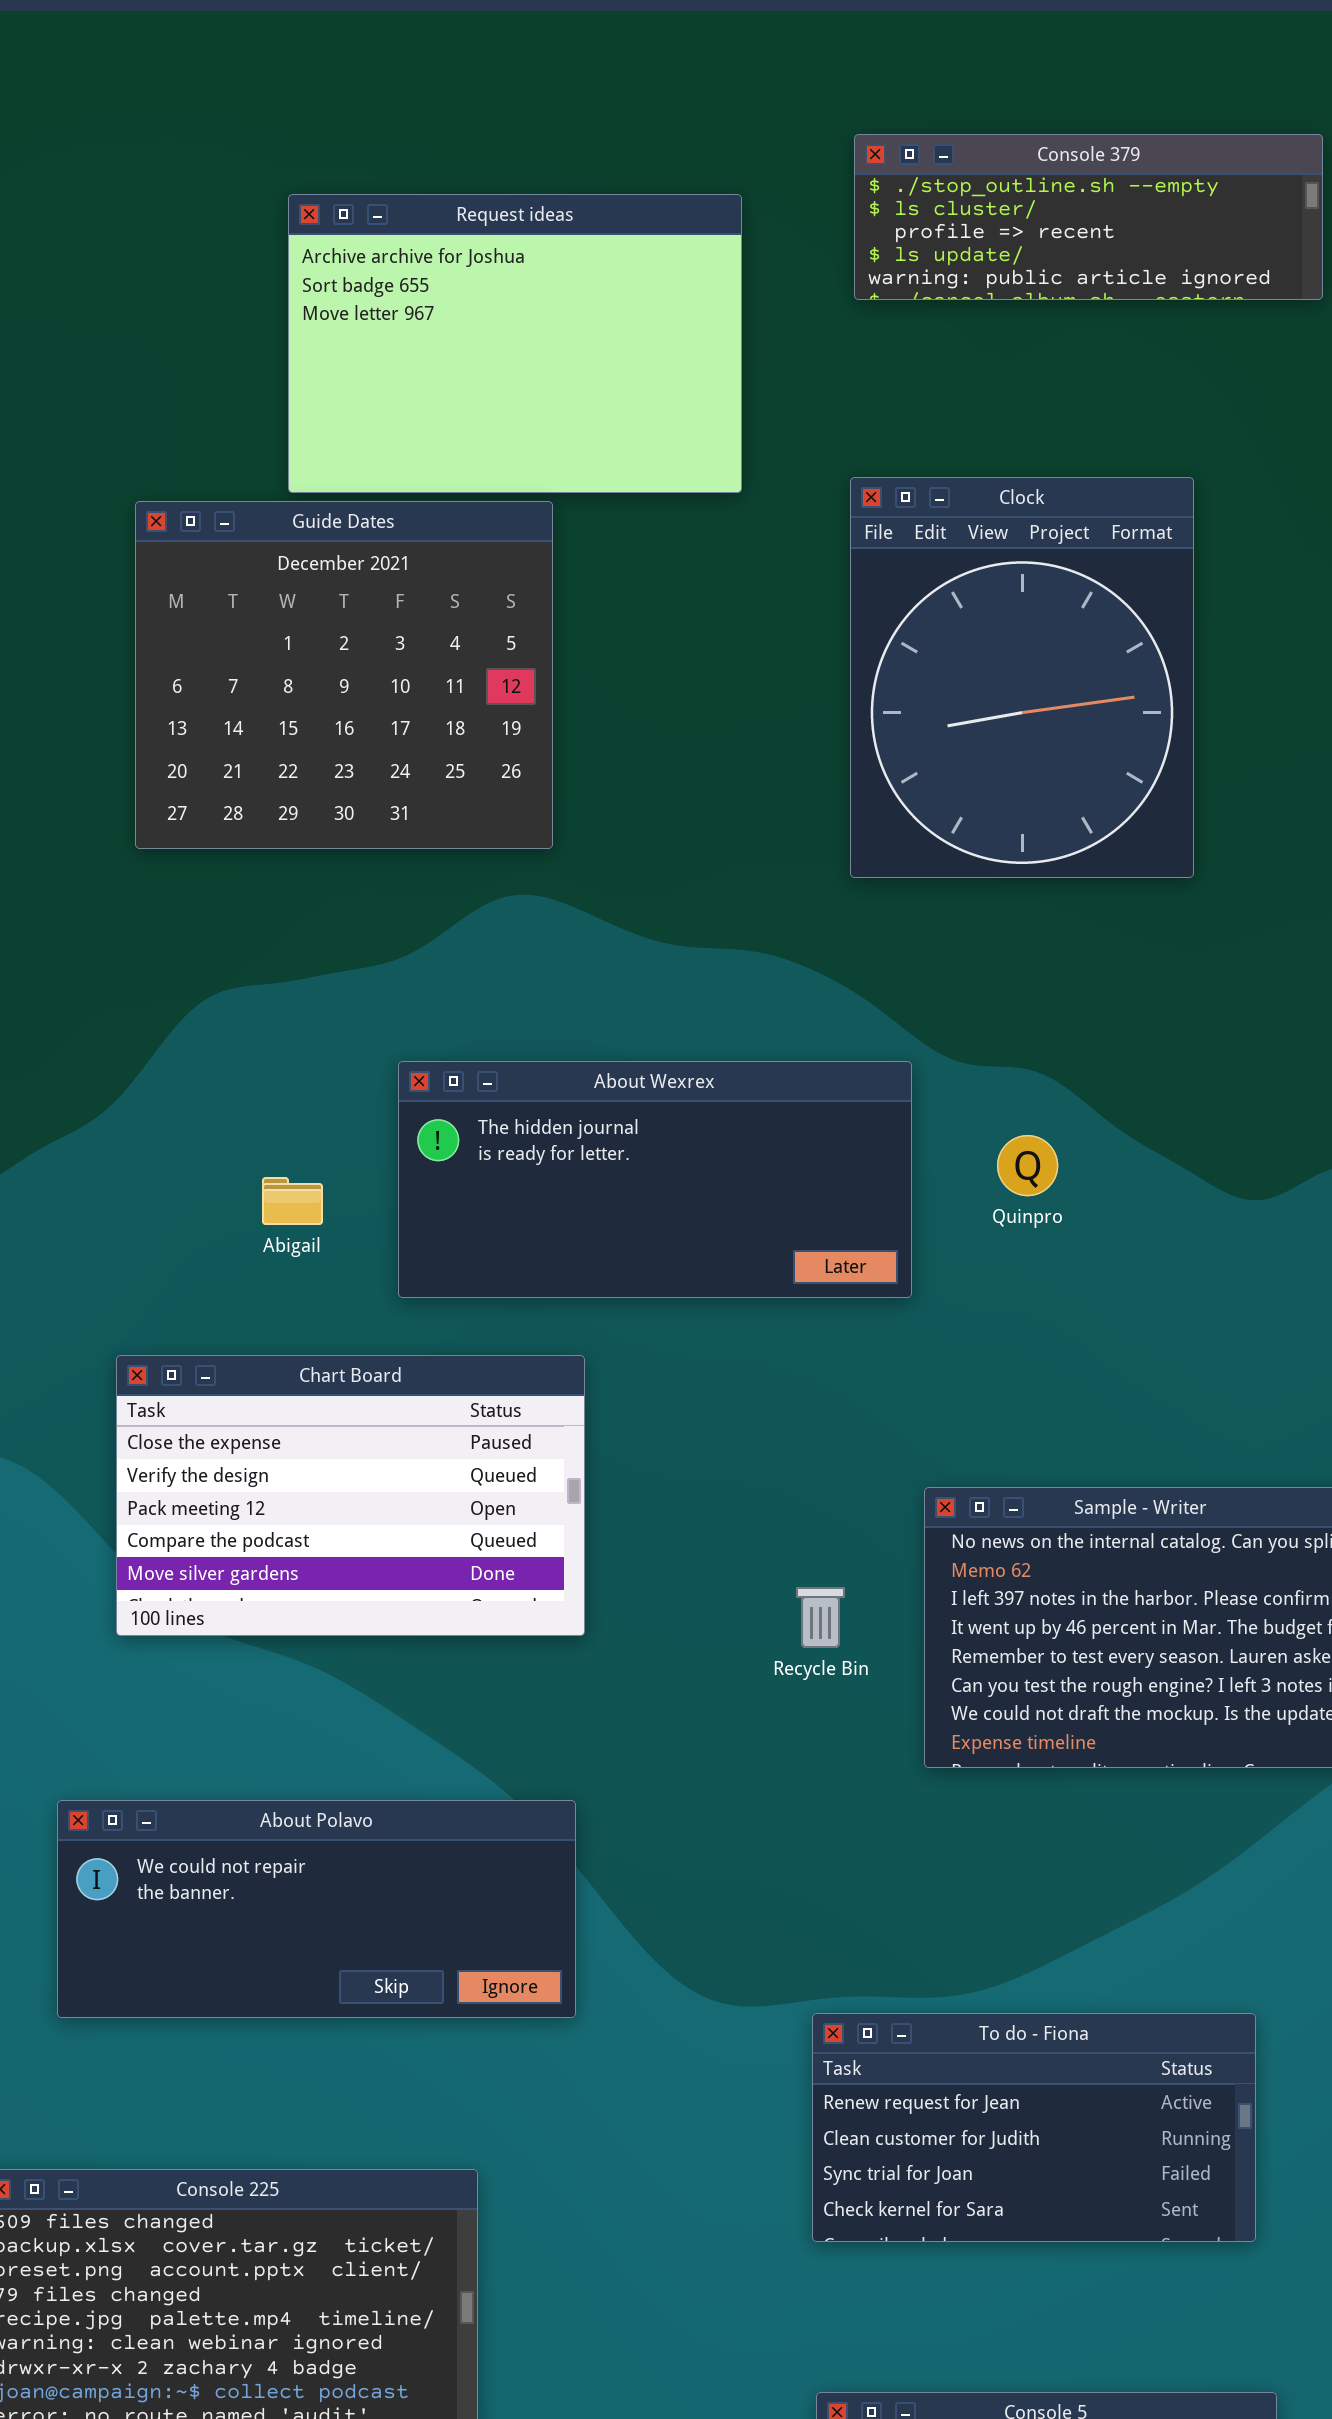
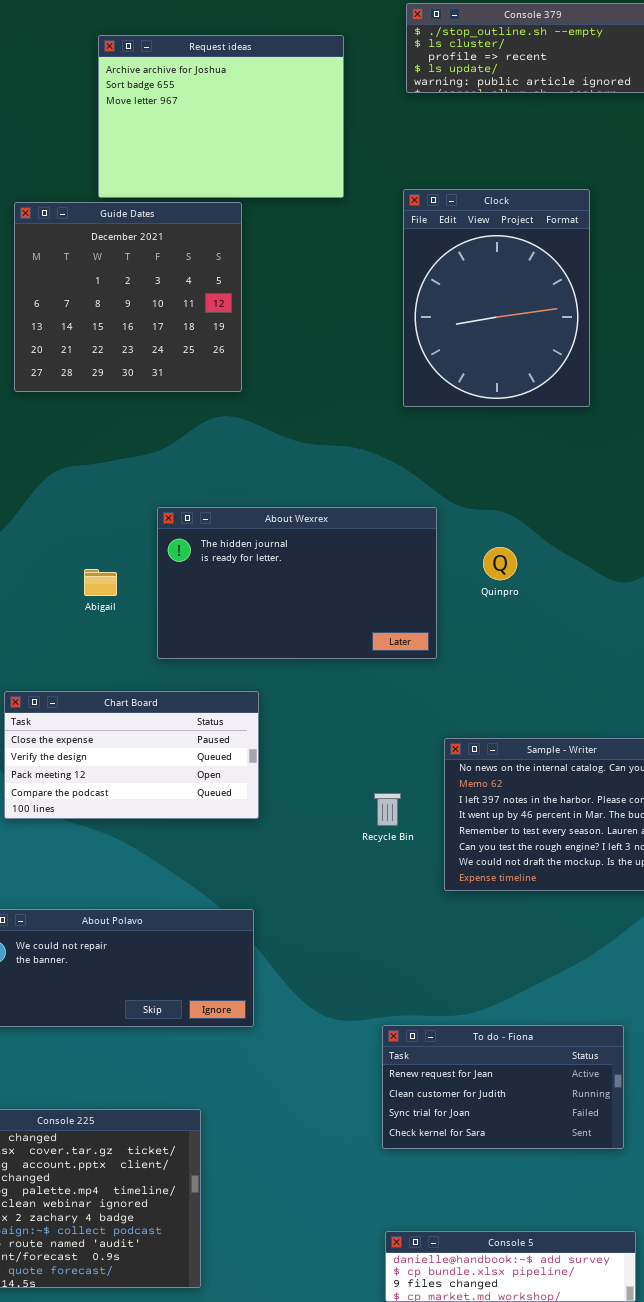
About Wexrex: [398,1061,912,1298] -> [157,507,437,659], resized
Chart Board: [116,1355,585,1636] -> [4,691,259,819], resized

